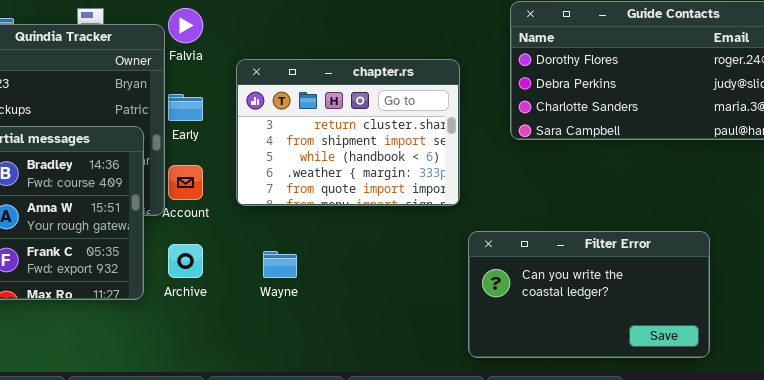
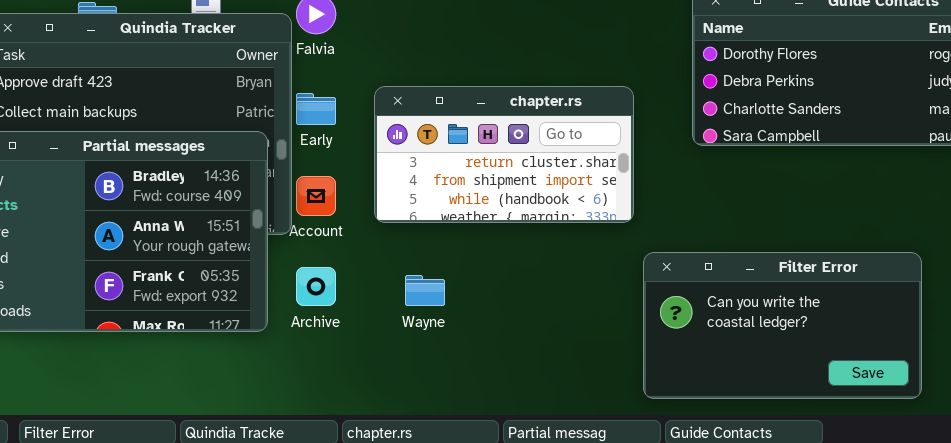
chapter.rs: [236,59,460,206] -> [374,86,634,223], resized

